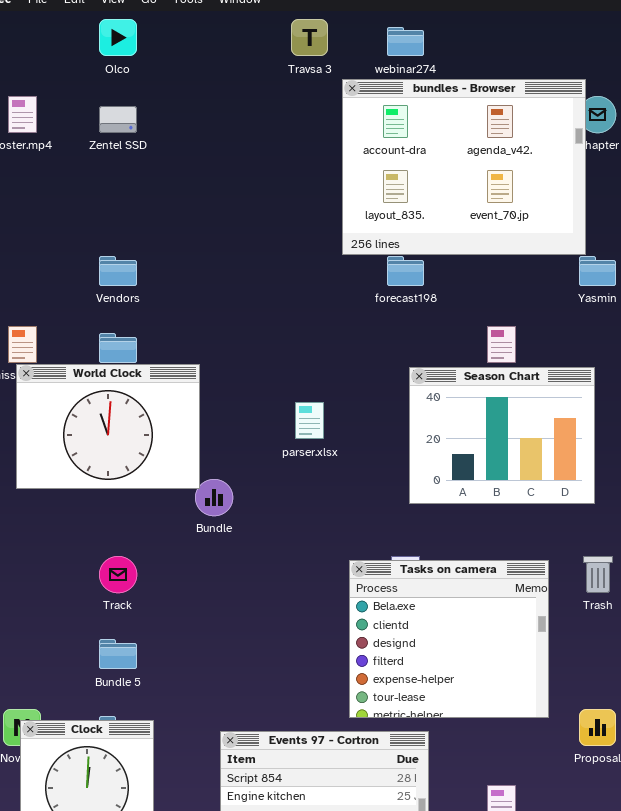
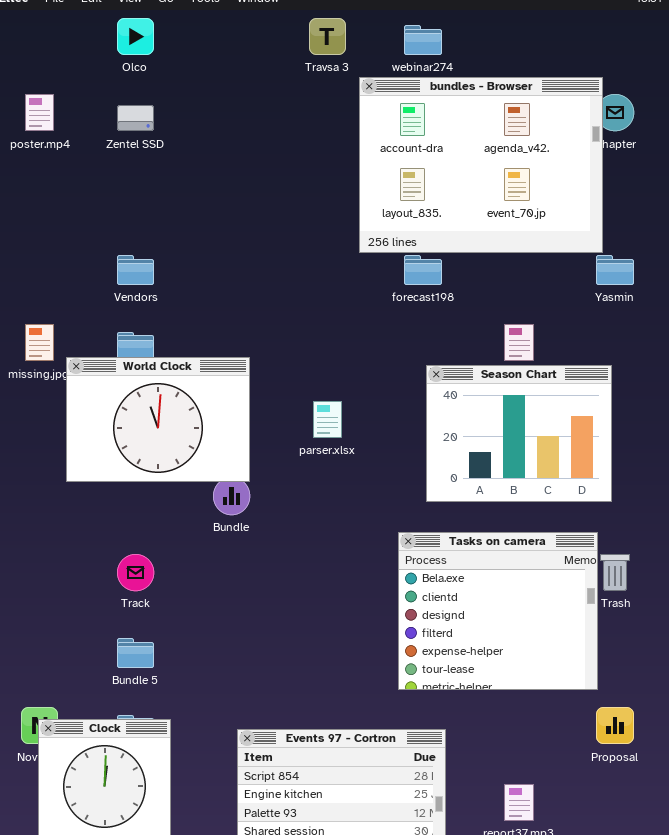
World Clock: [16,364,200,489] -> [66,357,250,482], moved
Tasks on camera: [349,560,549,718] -> [398,532,598,690], moved

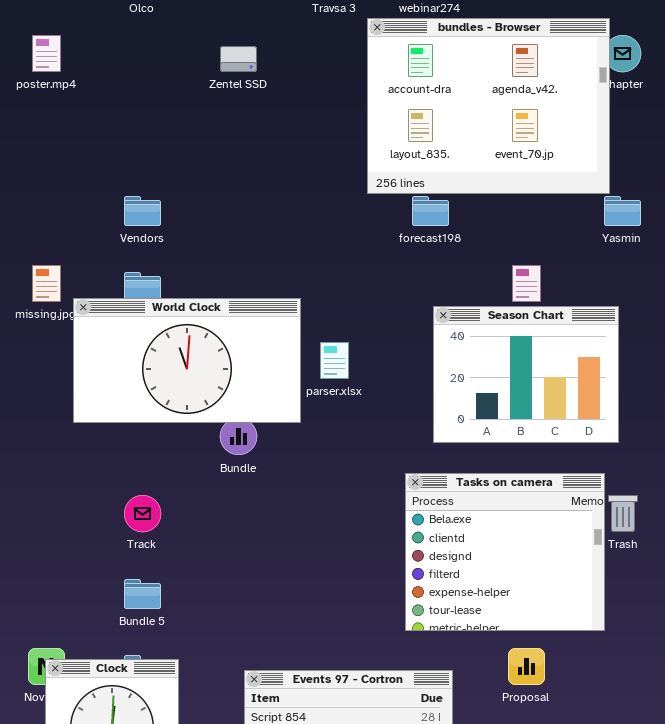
Zentel SSD: [117,105,154,131] -> [220,46,257,72], moved
World Clock: [66,357,250,482] -> [73,298,301,423], resized
Proposal: [596,707,634,744] -> [508,648,545,685], moved

